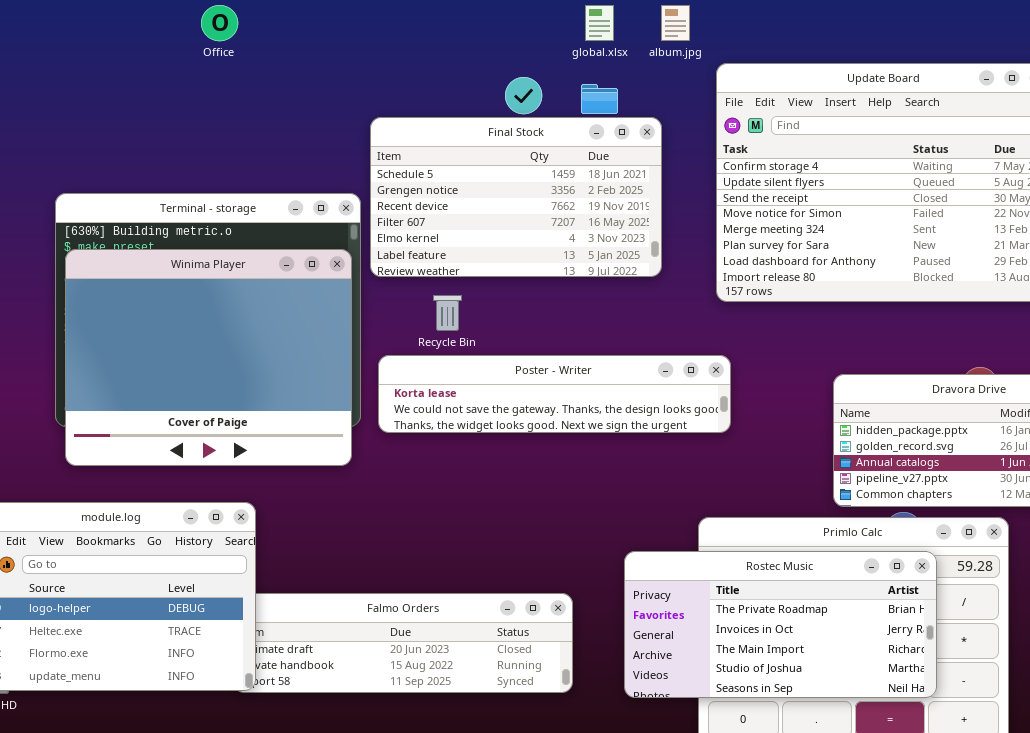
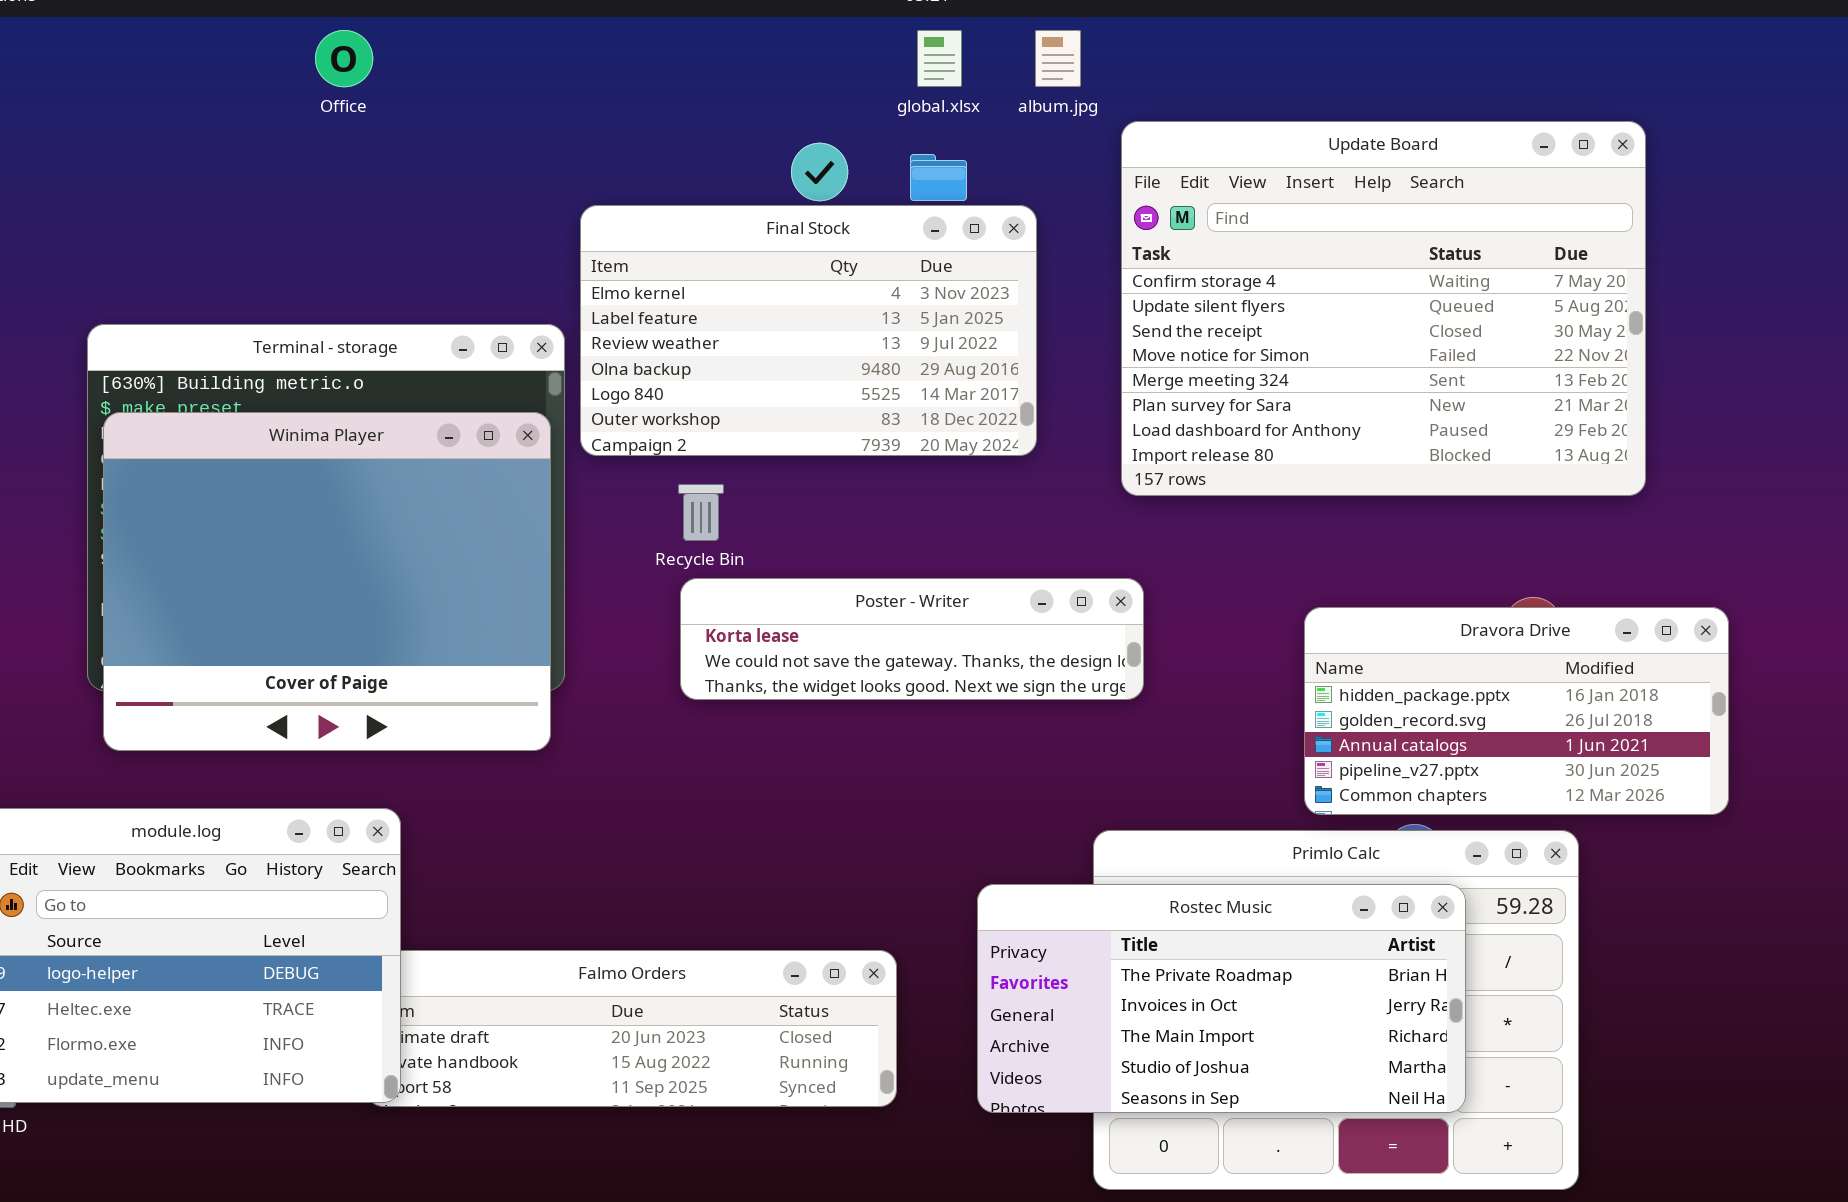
Final Stock: [370,117,662,277] -> [580,205,1037,456], scrolled down 4 rows
Poster - Writer: [378,355,731,433] -> [680,578,1144,700], resized

